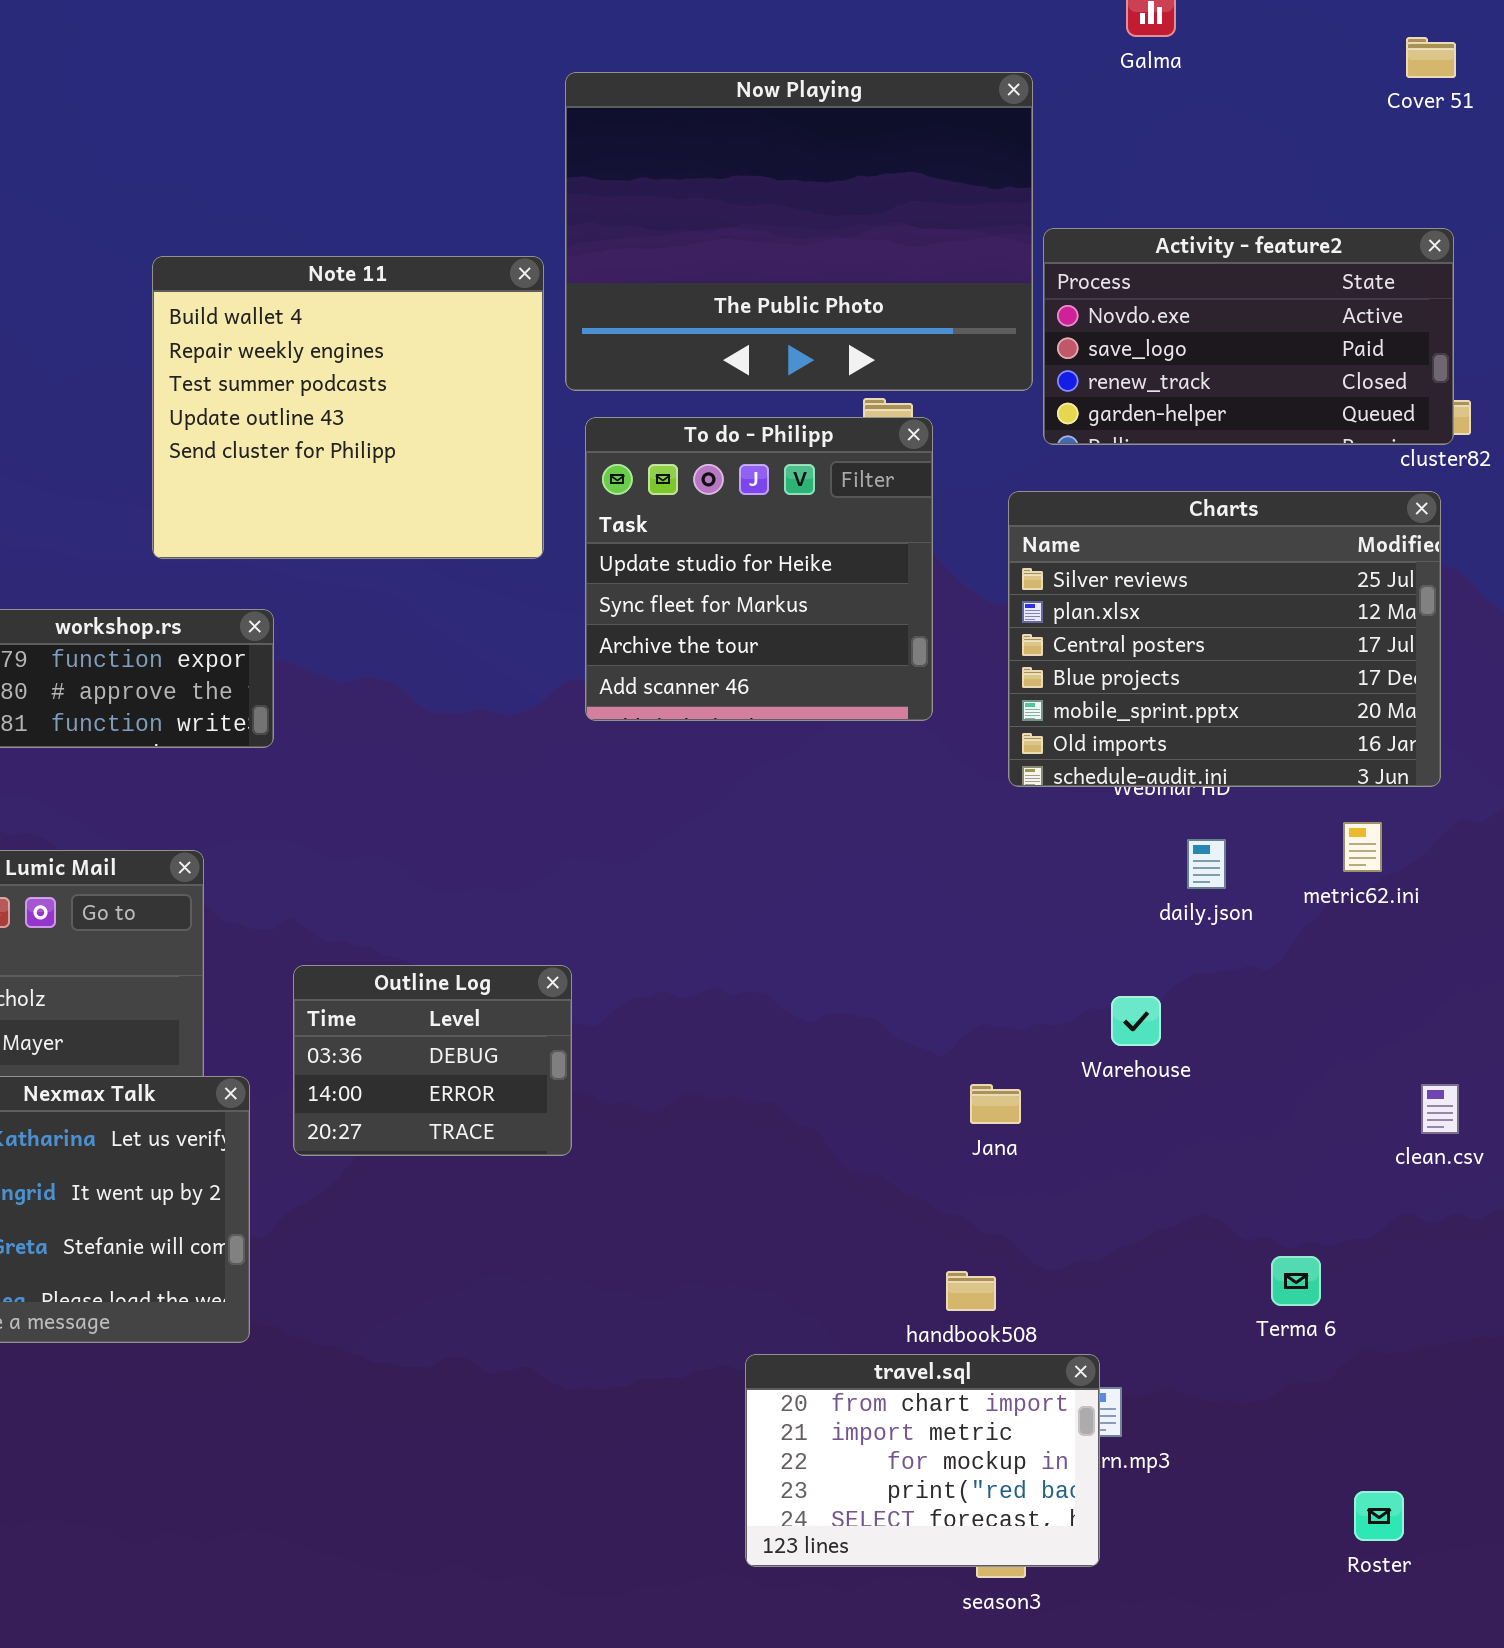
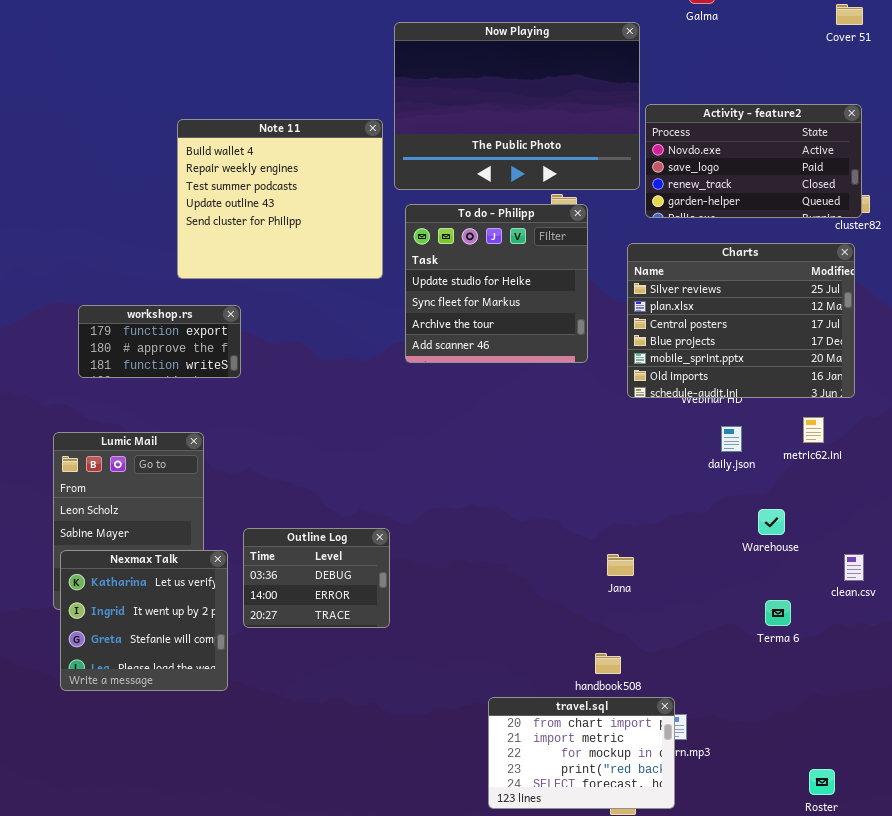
Outline Log: [293,965,572,1156] -> [243,528,390,628], moved
Warehouse: [1111,996,1161,1046] -> [758,509,785,535], moved
Terma 6: [1271,1256,1321,1306] -> [765,600,791,626], moved

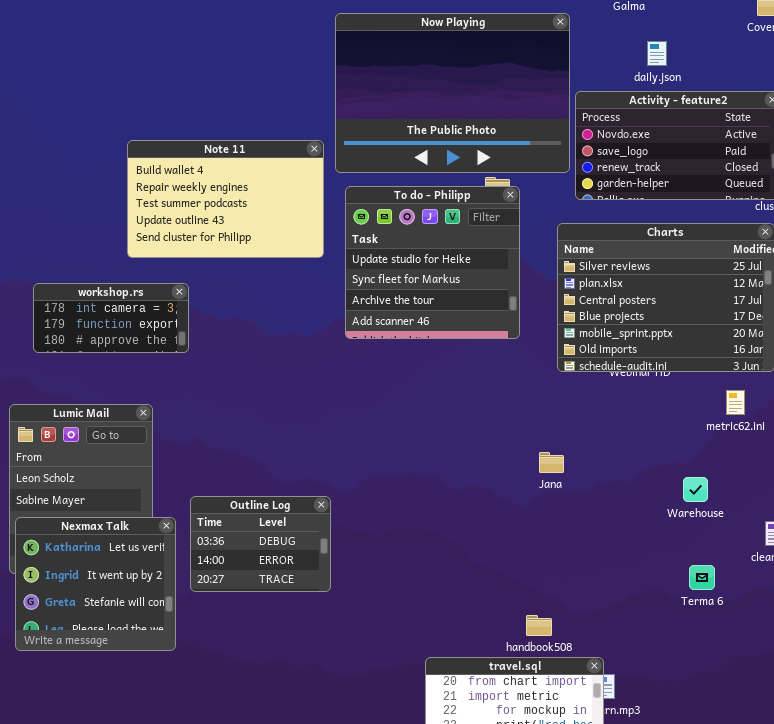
Note 11: [177,119,383,279] -> [127,140,324,258], resized
workshop.rs: [78,305,241,378] -> [33,283,189,353], scrolled up 1 row
daily.json: [721,426,742,452] -> [647,41,667,66], moved
Jana: [607,554,634,576] -> [539,452,564,473], moved

